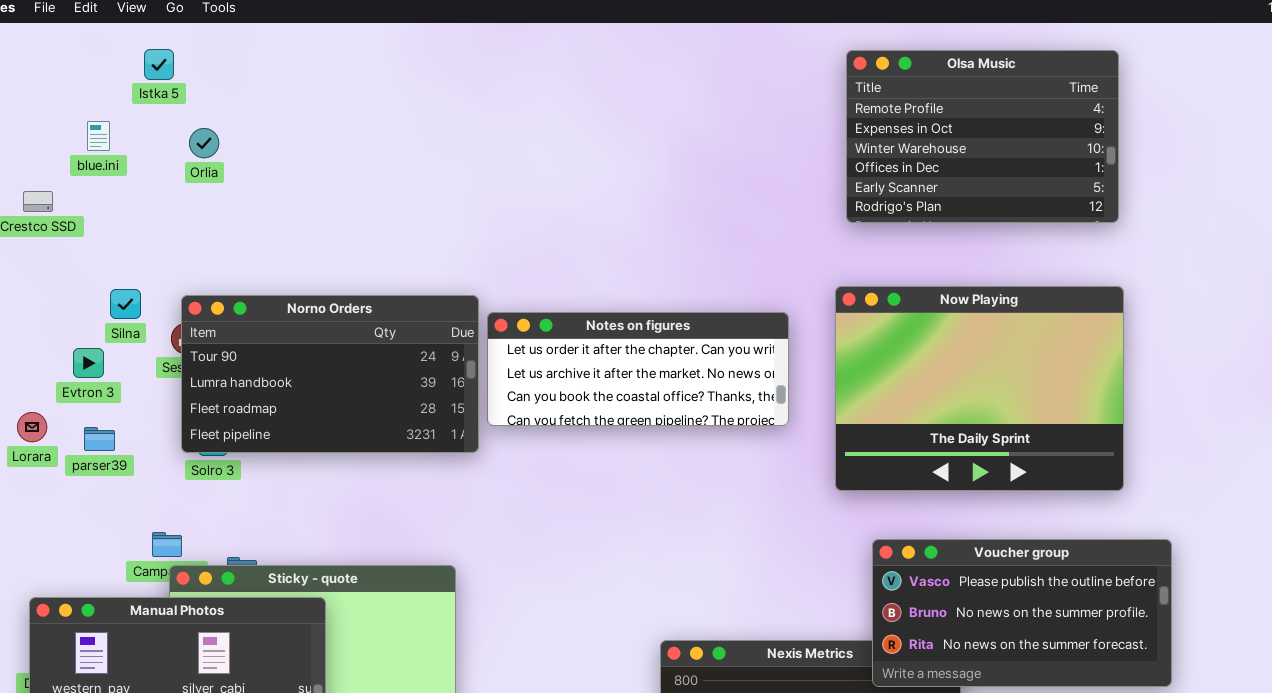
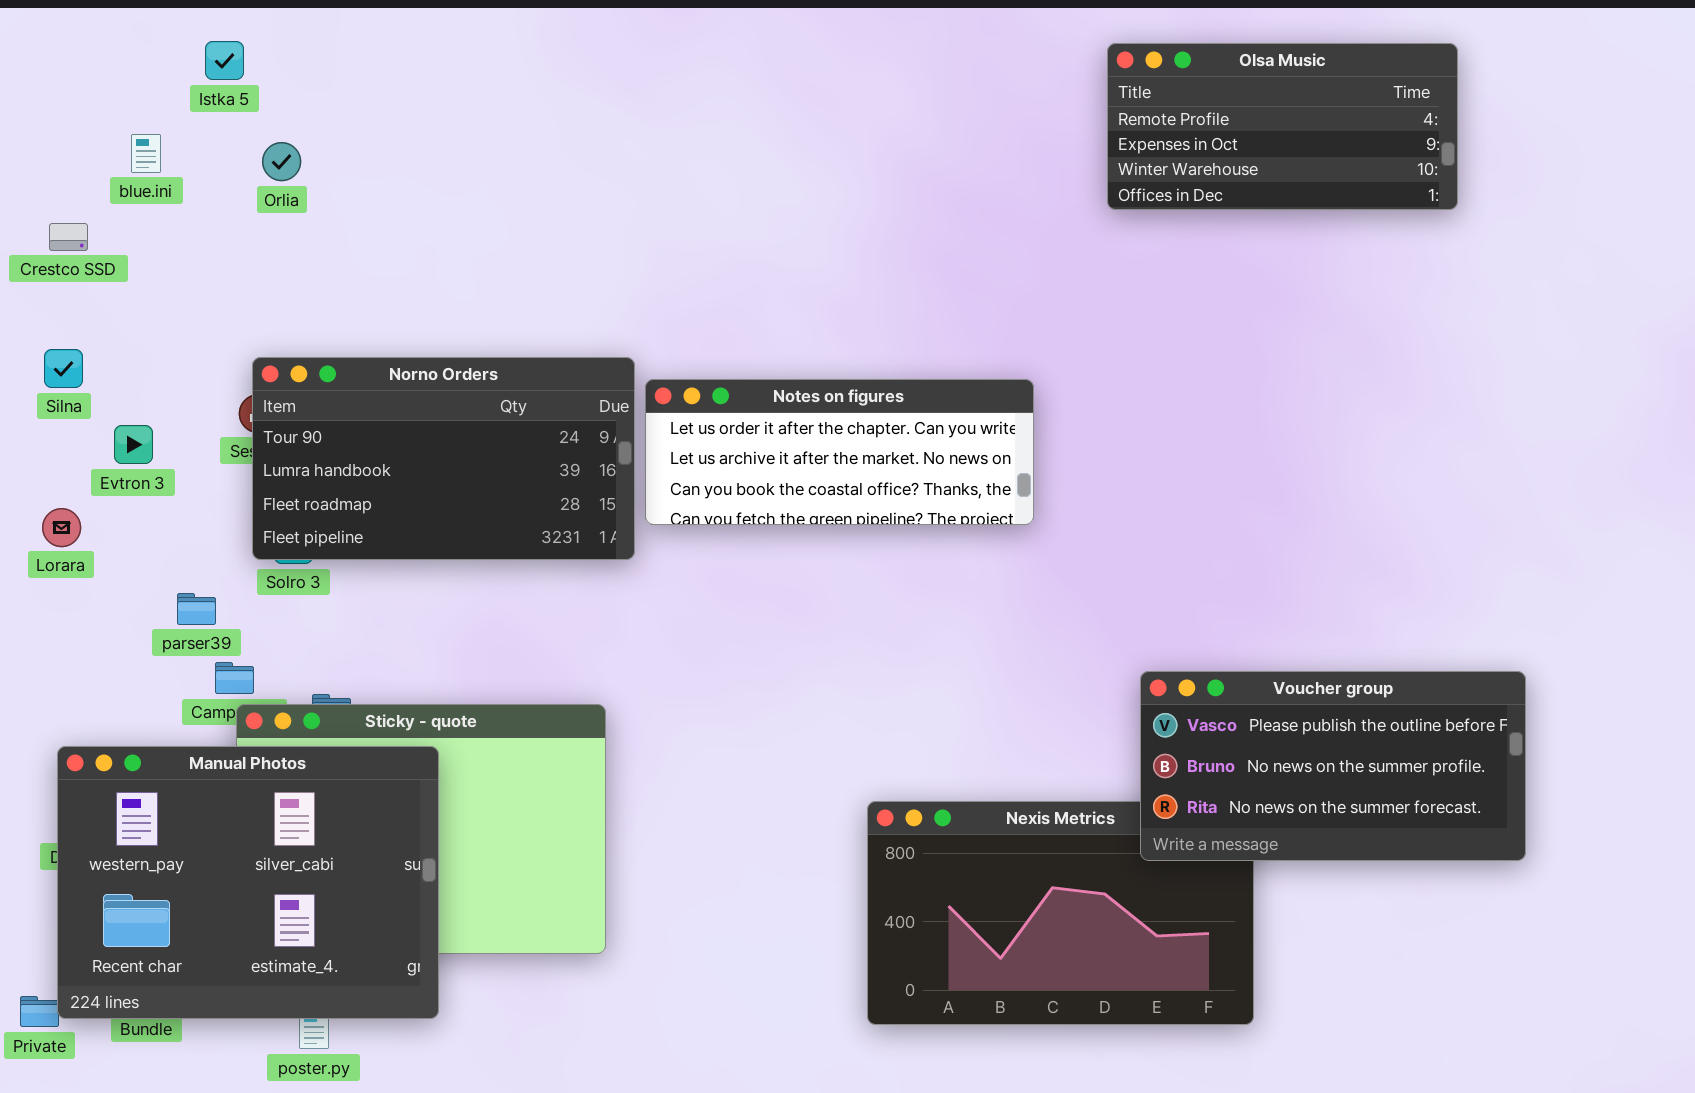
Olsa Music: [846,50,1119,223] -> [1107,43,1458,210], resized
Now Playing: [835,286,1124,491] -> none, closed
Silna: [110,289,141,319] -> [44,349,83,388], moved
parser39: [84,427,115,451] -> [177,593,216,625], moved

